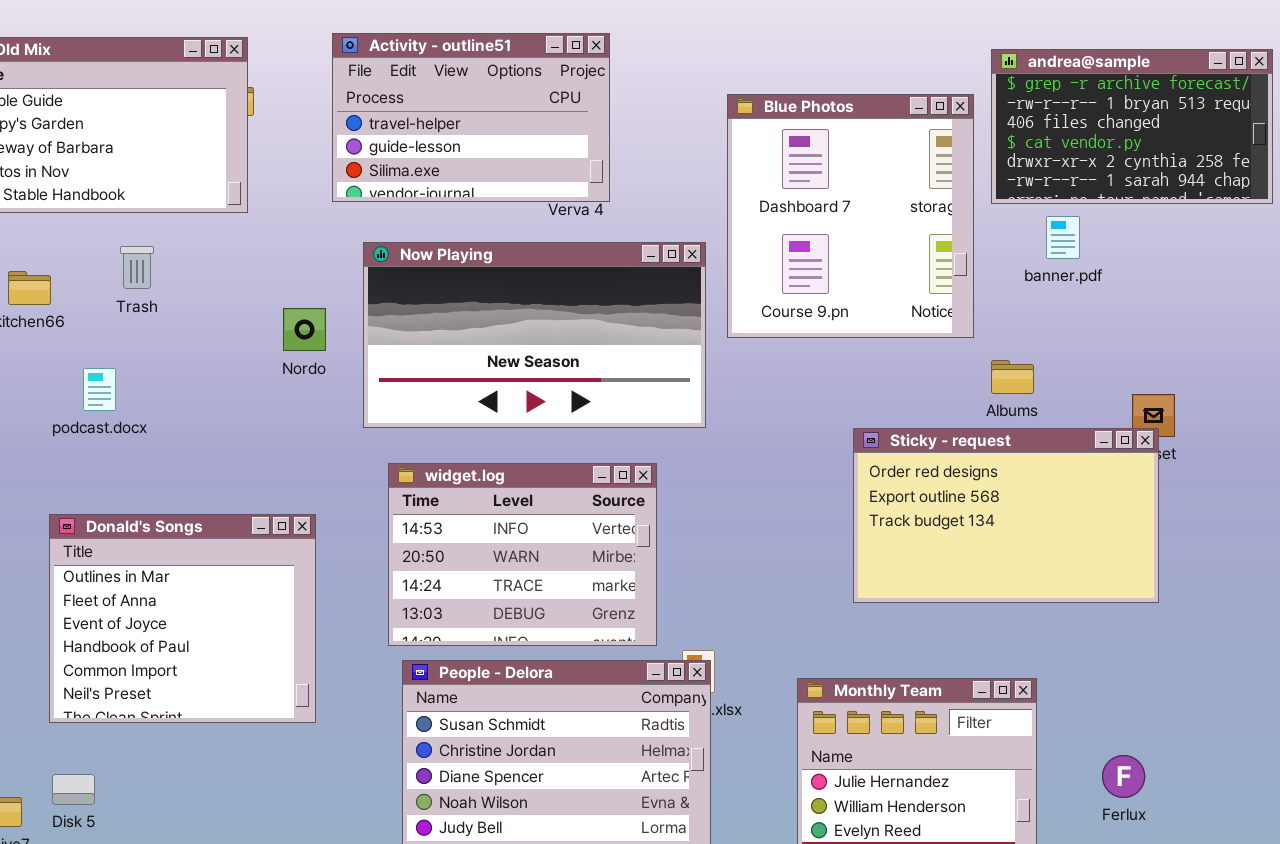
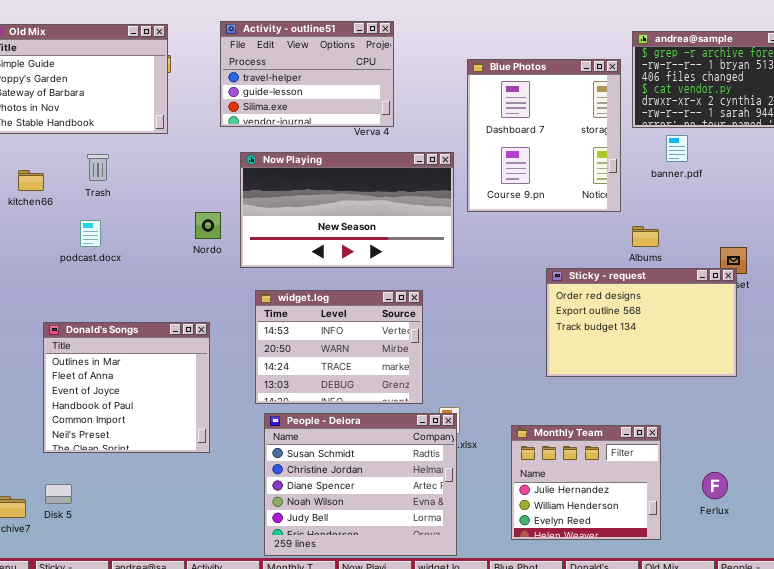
Nordo: [283,308,326,351] -> [195,212,221,239], moved
podcast.docx: [83,368,116,411] -> [80,220,101,247], moved

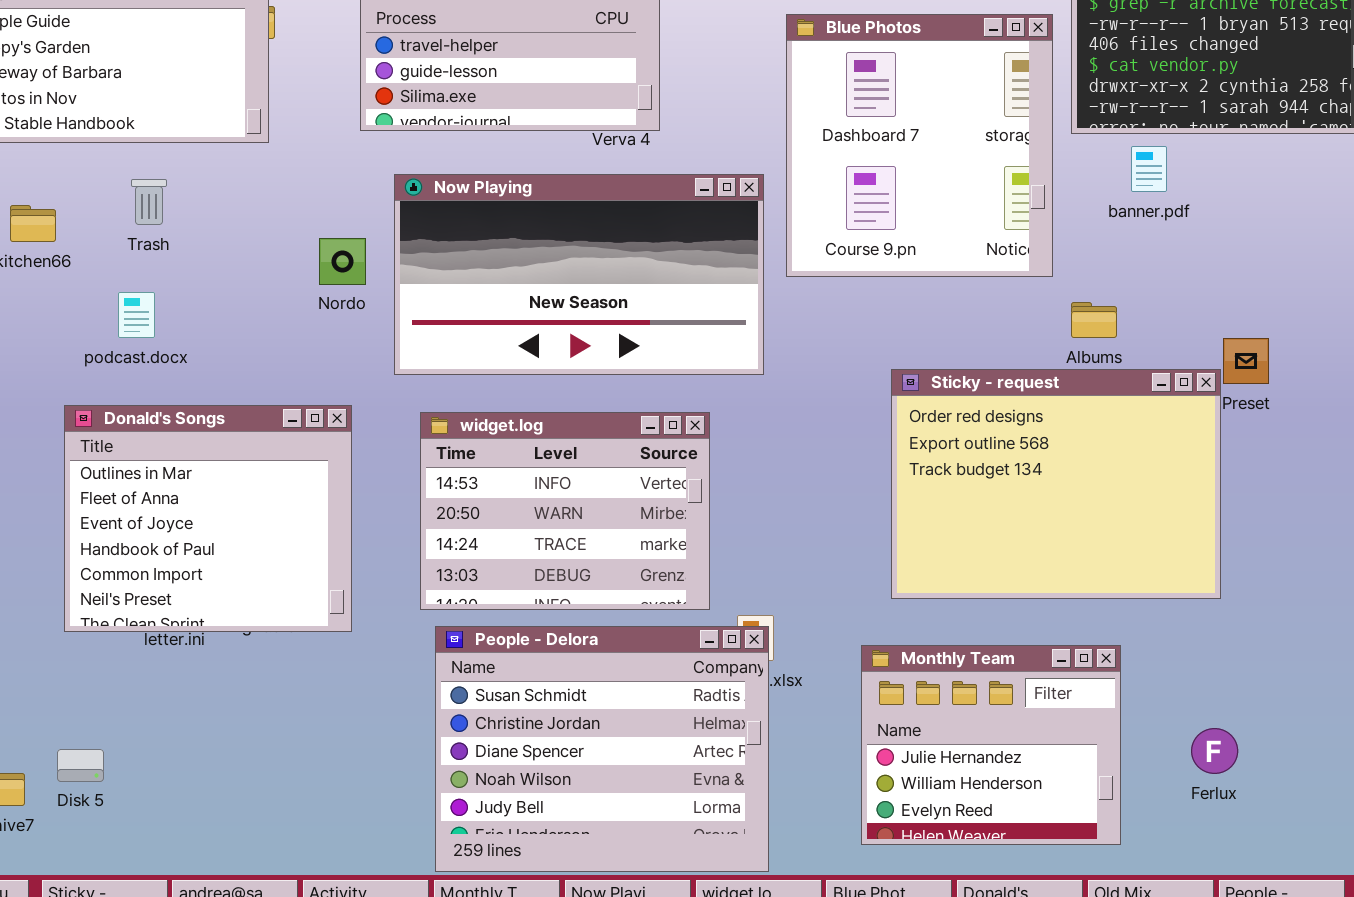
Nordo: [195,212,221,239] -> [319,238,366,285], moved
Sticky - request: [546,268,737,377] -> [891,369,1221,599], moved, resized
Donald's Songs: [43,322,210,453] -> [64,405,352,632], moved

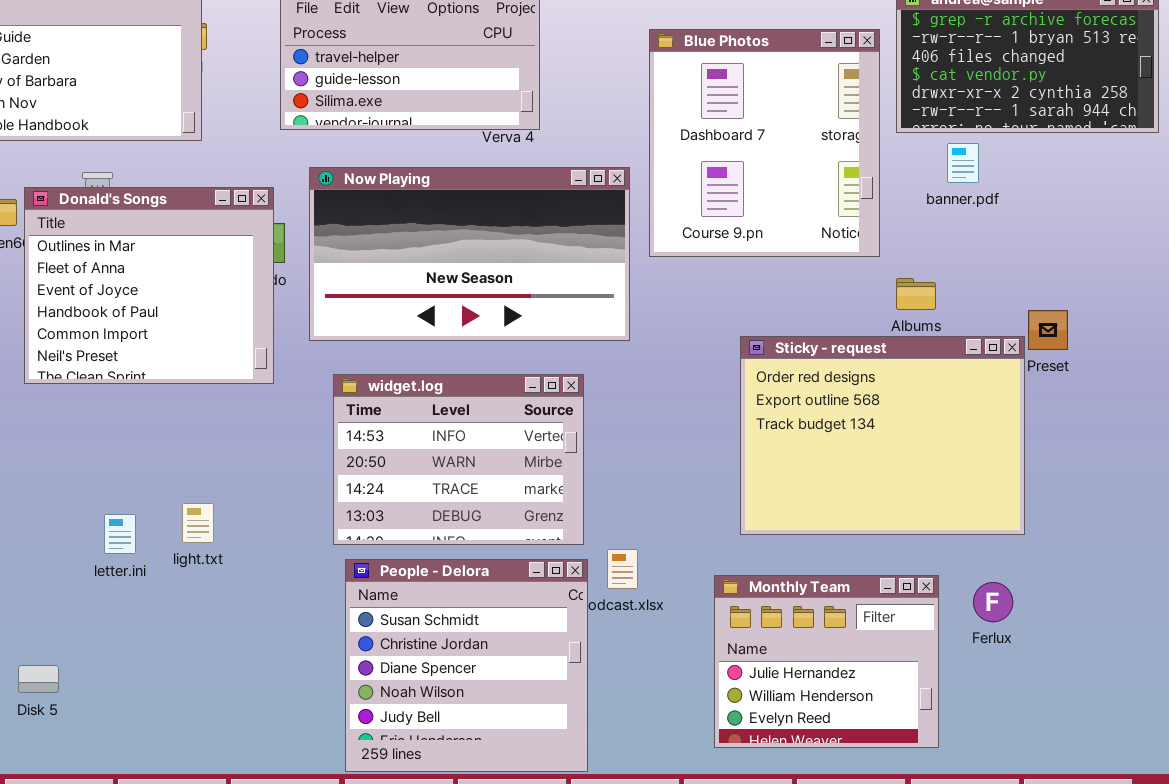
Donald's Songs: [64,405,352,632] -> [24,187,274,384], moved
People - Delora: [435,626,769,872] -> [345,559,588,772], resized
Ferlux: [1191,728,1238,774] -> [973,582,1013,622], moved

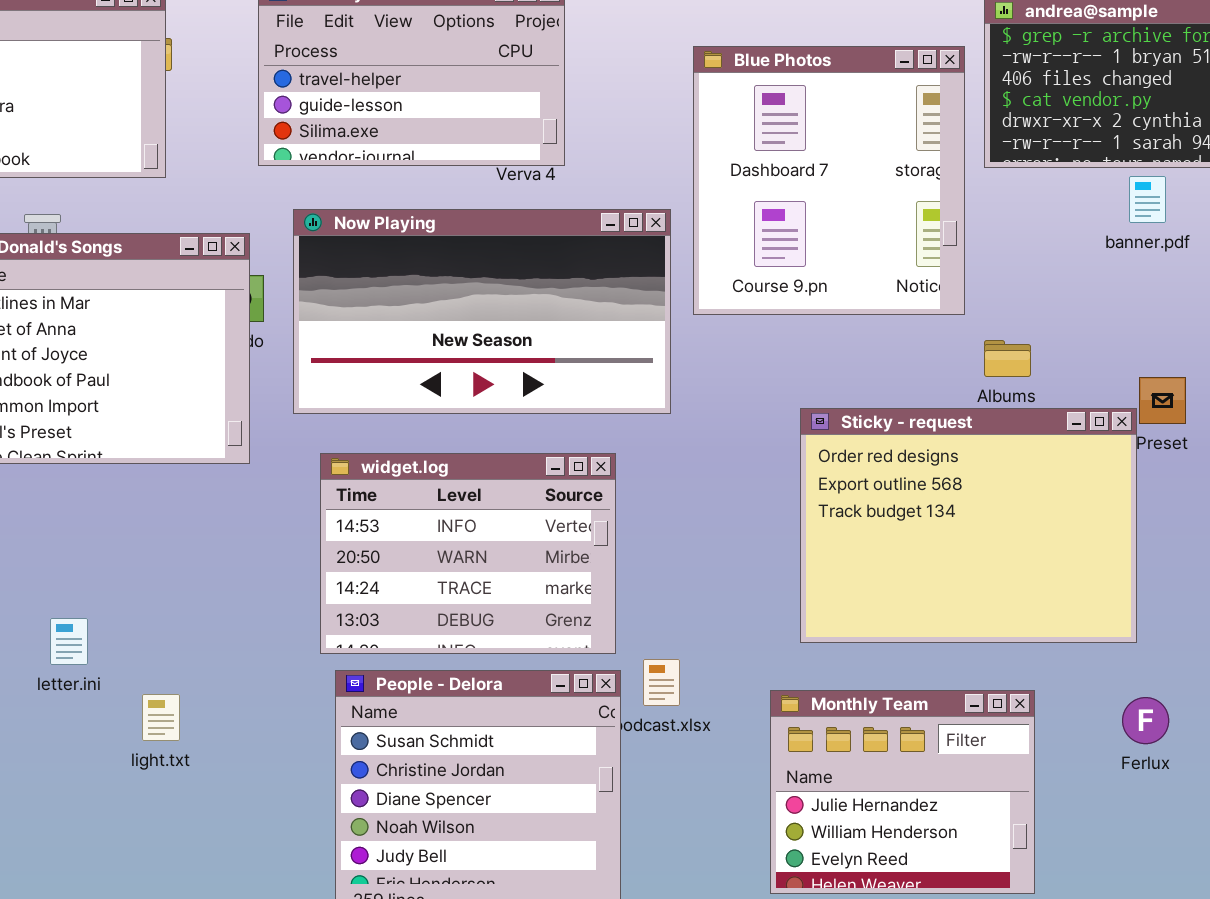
banner.pdf: [947,143,979,183] -> [1129,176,1166,223], moved
light.txt: [182,503,214,543] -> [142,694,180,741], moved
Ferlux: [973,582,1013,622] -> [1122,697,1169,744], moved

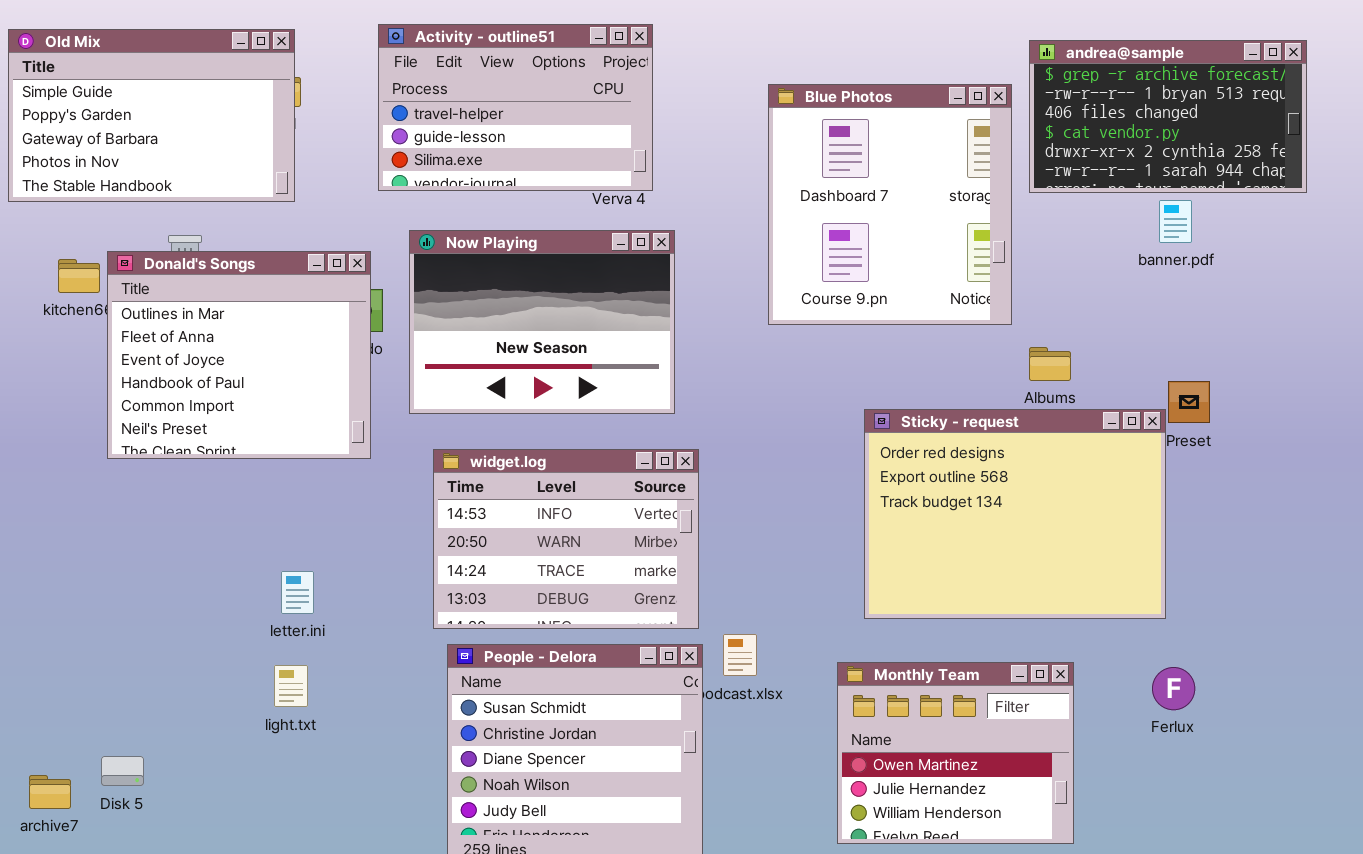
Now Playing: [293,209,671,414] -> [409,230,675,414], resized
letter.ini: [50,618,88,665] -> [281,571,314,614], moved
Monthly Team: [770,690,1035,894] -> [837,662,1074,844], scrolled up 1 row

